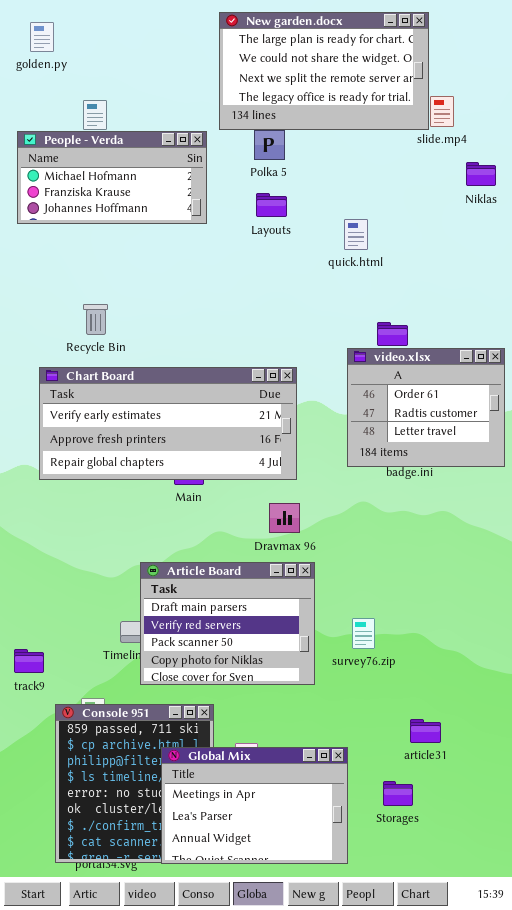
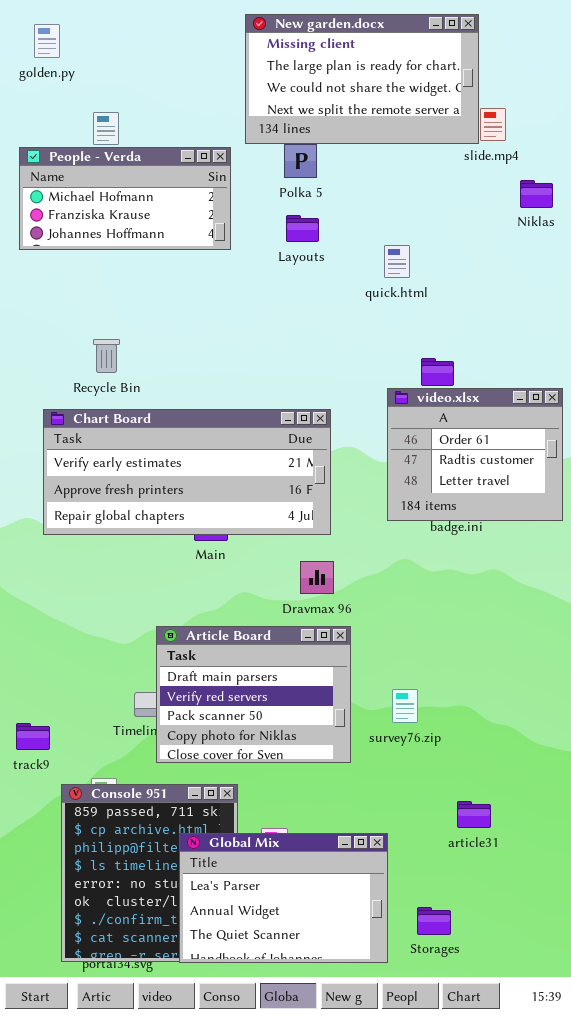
New garden.docx: [219,12,429,130] -> [245,14,479,144], scrolled up 1 row
Global Mix: [161,747,348,864] -> [179,833,388,963], scrolled down 1 row
Storages: [383,781,413,806] -> [417,907,451,935], moved

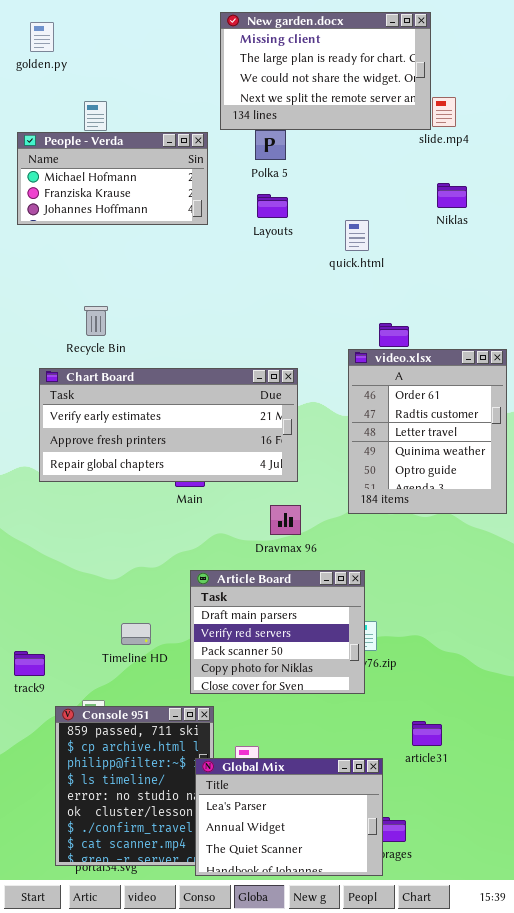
Niklas: [520,180,553,208] -> [437,183,467,208], moved
video.xlsx: [387,388,563,521] -> [348,349,507,514], resized
Article Board: [156,626,351,763] -> [190,570,365,694], moved
Global Mix: [179,833,388,963] -> [195,758,383,876], moved

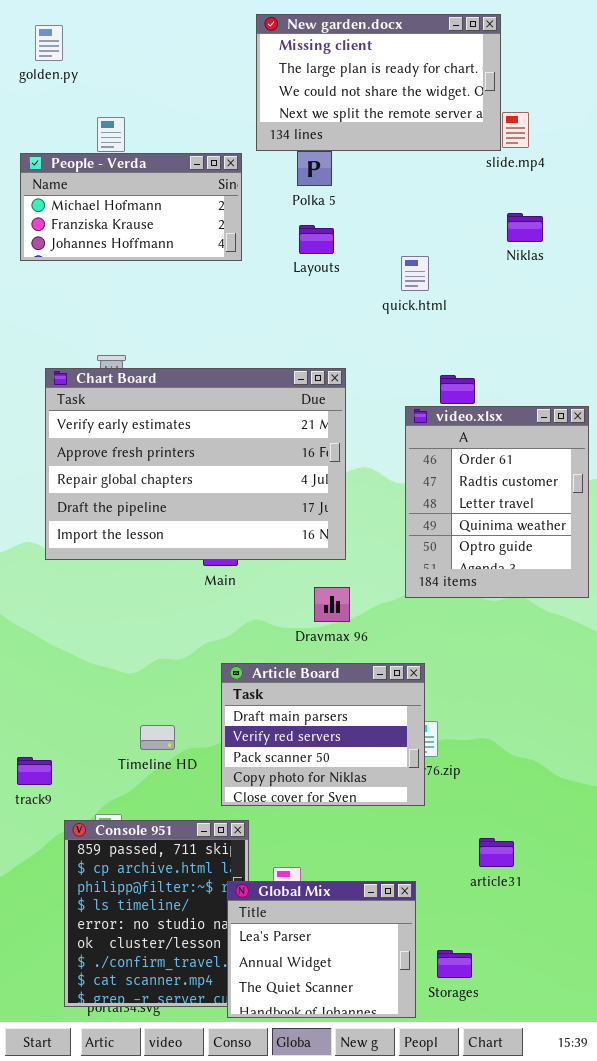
Chart Board: [39,368,298,482] -> [45,368,346,560], resized
Global Mix: [195,758,383,876] -> [227,881,416,1018], resized

